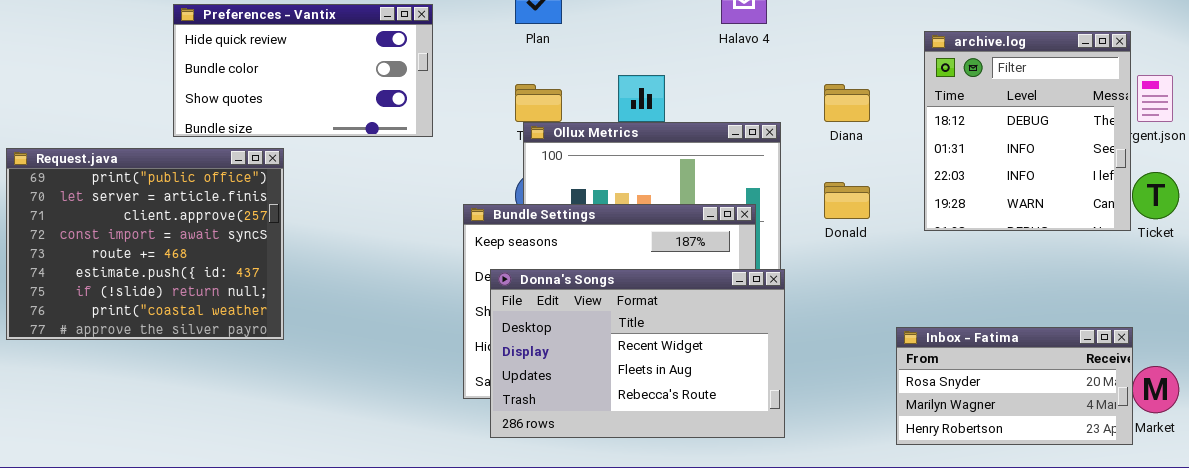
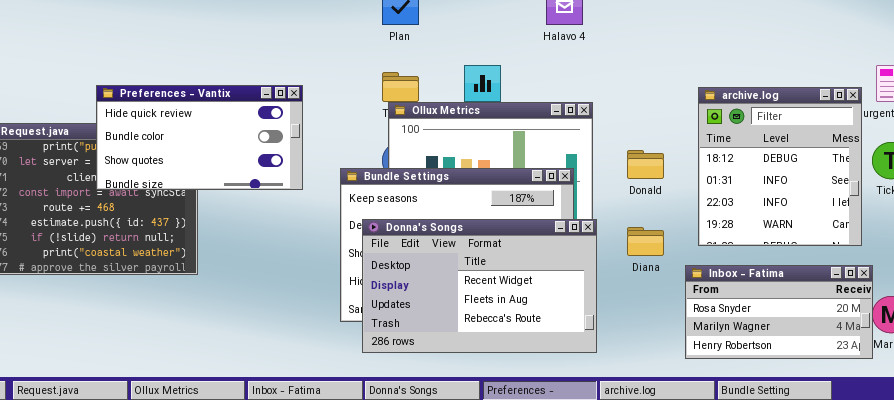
Preferences - Vantix: [173,4,433,137] -> [96,85,303,190], moved
archive.log: [924,31,1131,231] -> [698,87,862,246], moved
Diana: [824,84,870,122] -> [627,227,664,256], moved

